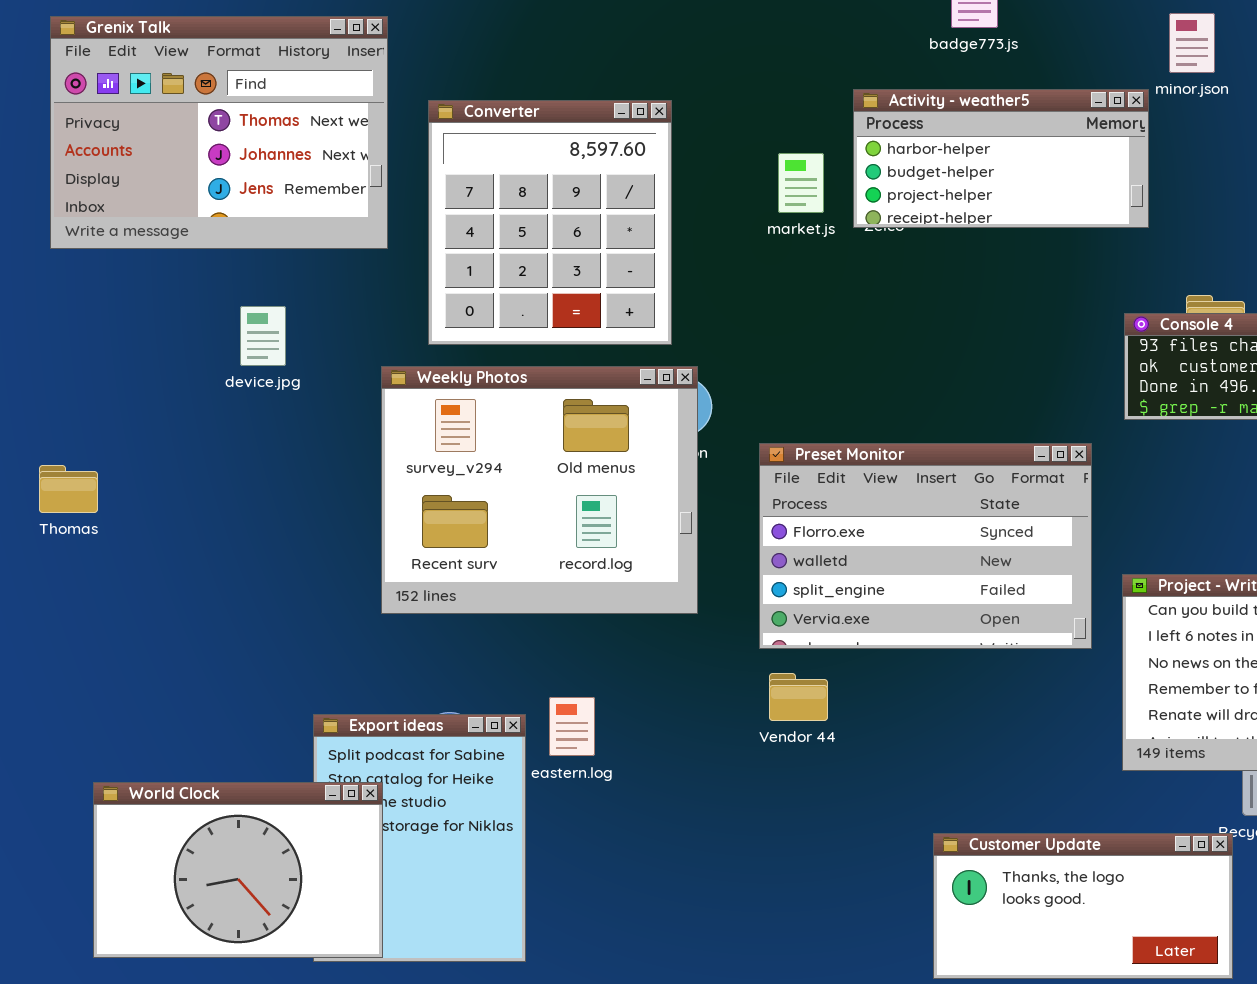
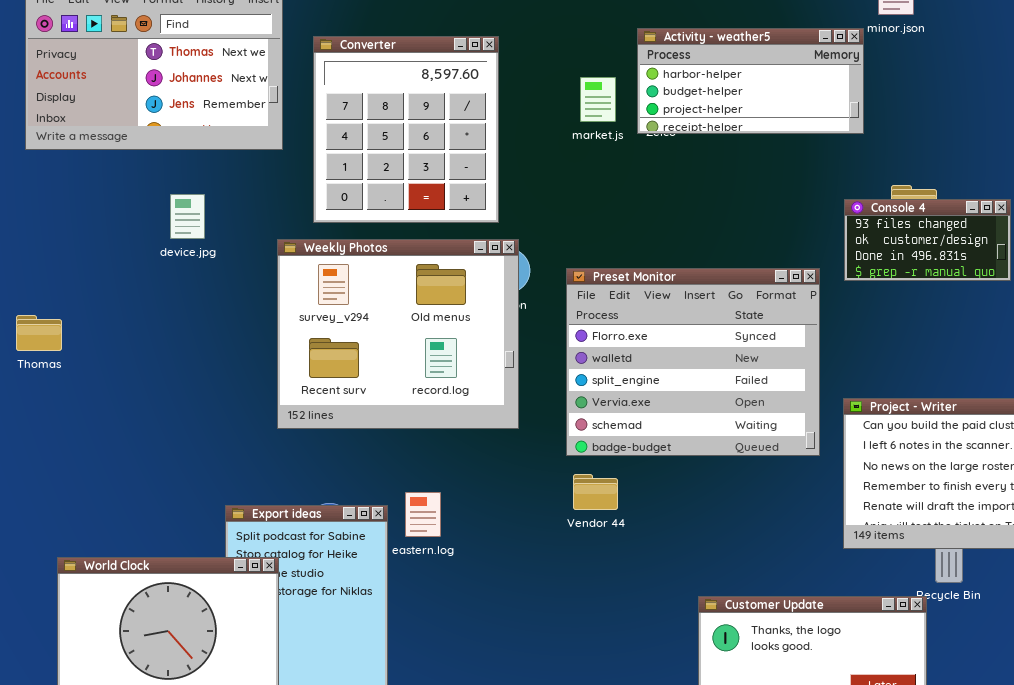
Preset Monitor: [759,443,1092,649] -> [566,268,820,456], resized

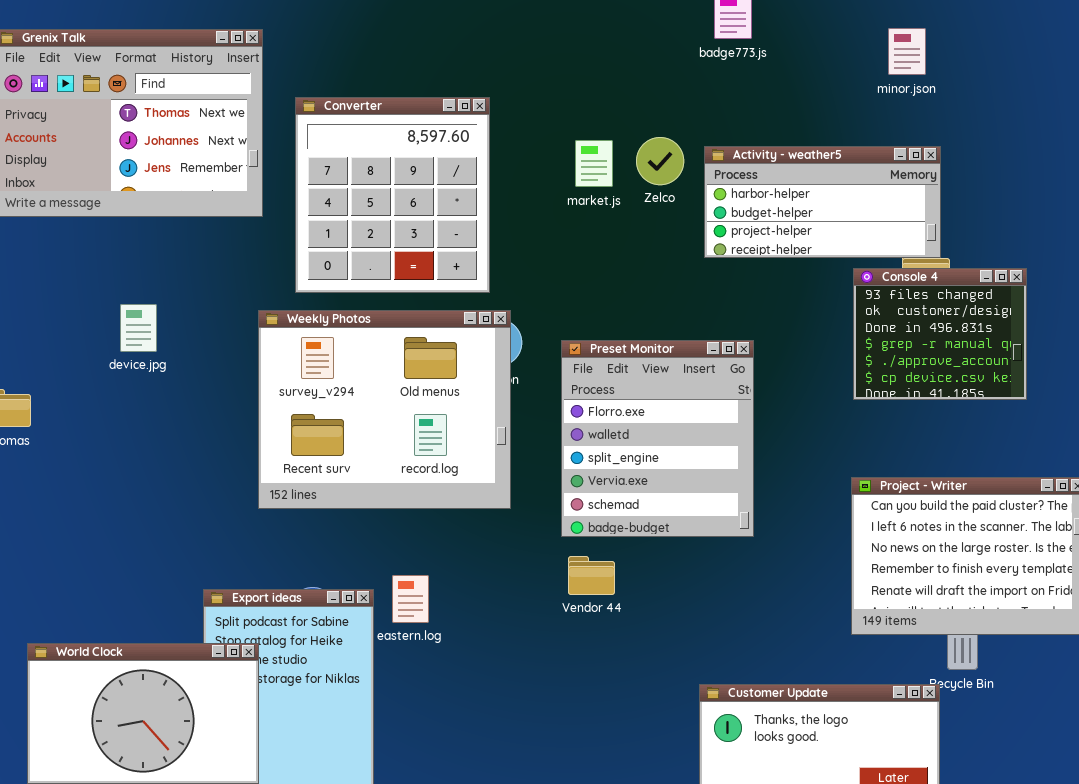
Activity - weather5: [637,28,864,134] -> [704,146,941,258], moved
device.jpg: [170,194,205,239] -> [120,304,157,352], moved
Console 4: [844,199,1011,281] -> [853,268,1027,400], resized
Preset Monitor: [566,268,820,456] -> [561,340,754,537], resized

